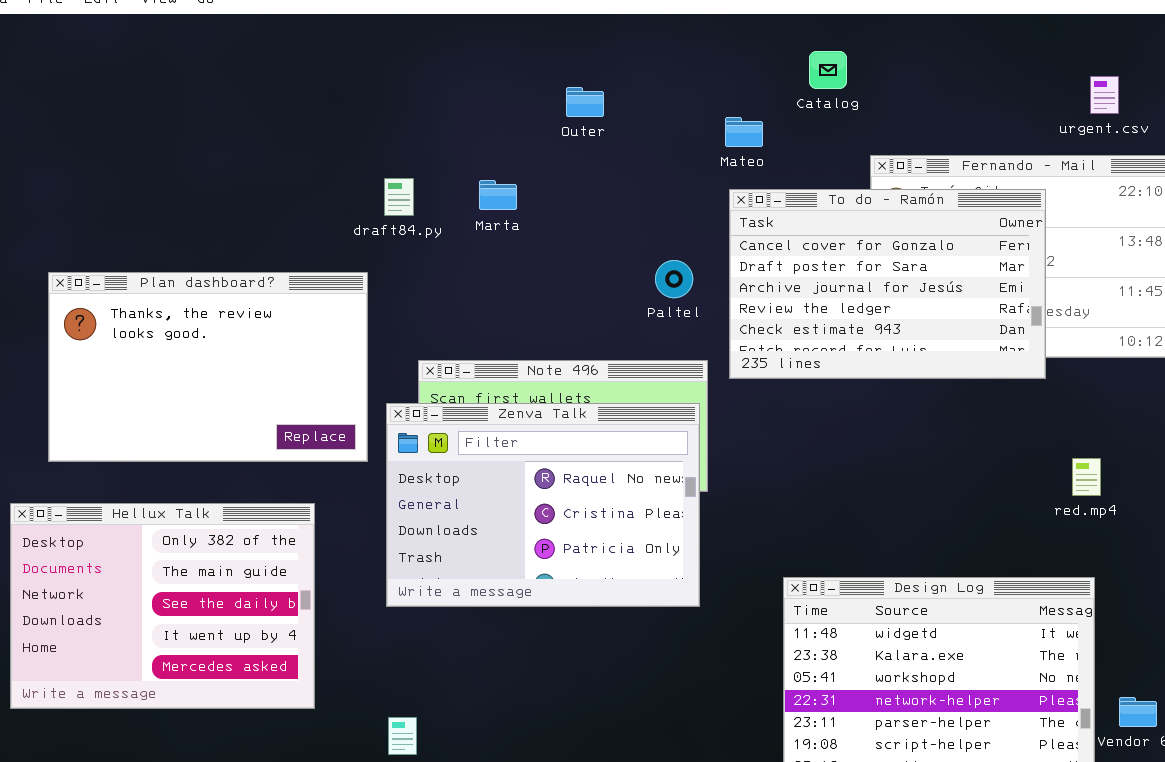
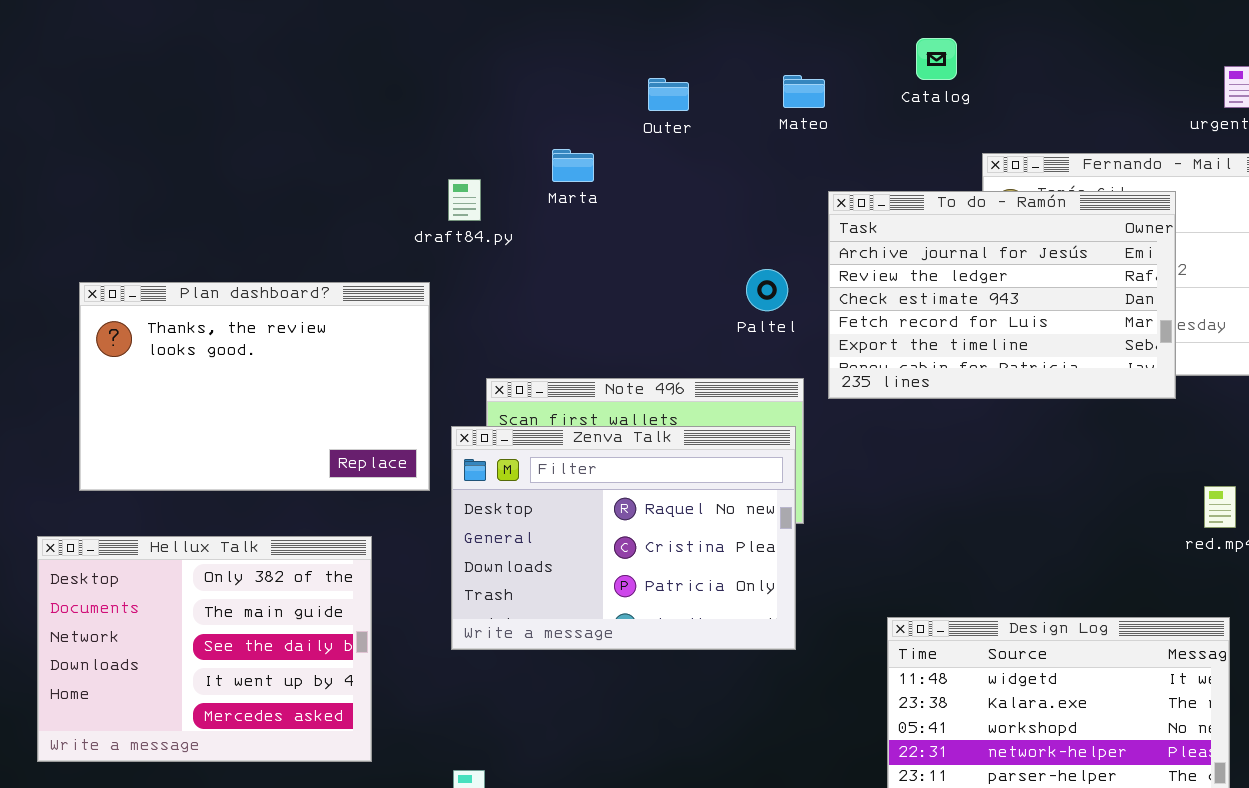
Mateo: [725,117,763,147] -> [783,75,825,108], moved
Marta: [479,180,517,210] -> [552,149,594,182], moved
To do - Ramón: [729,189,1046,379] -> [828,191,1176,399], scrolled down 2 rows

